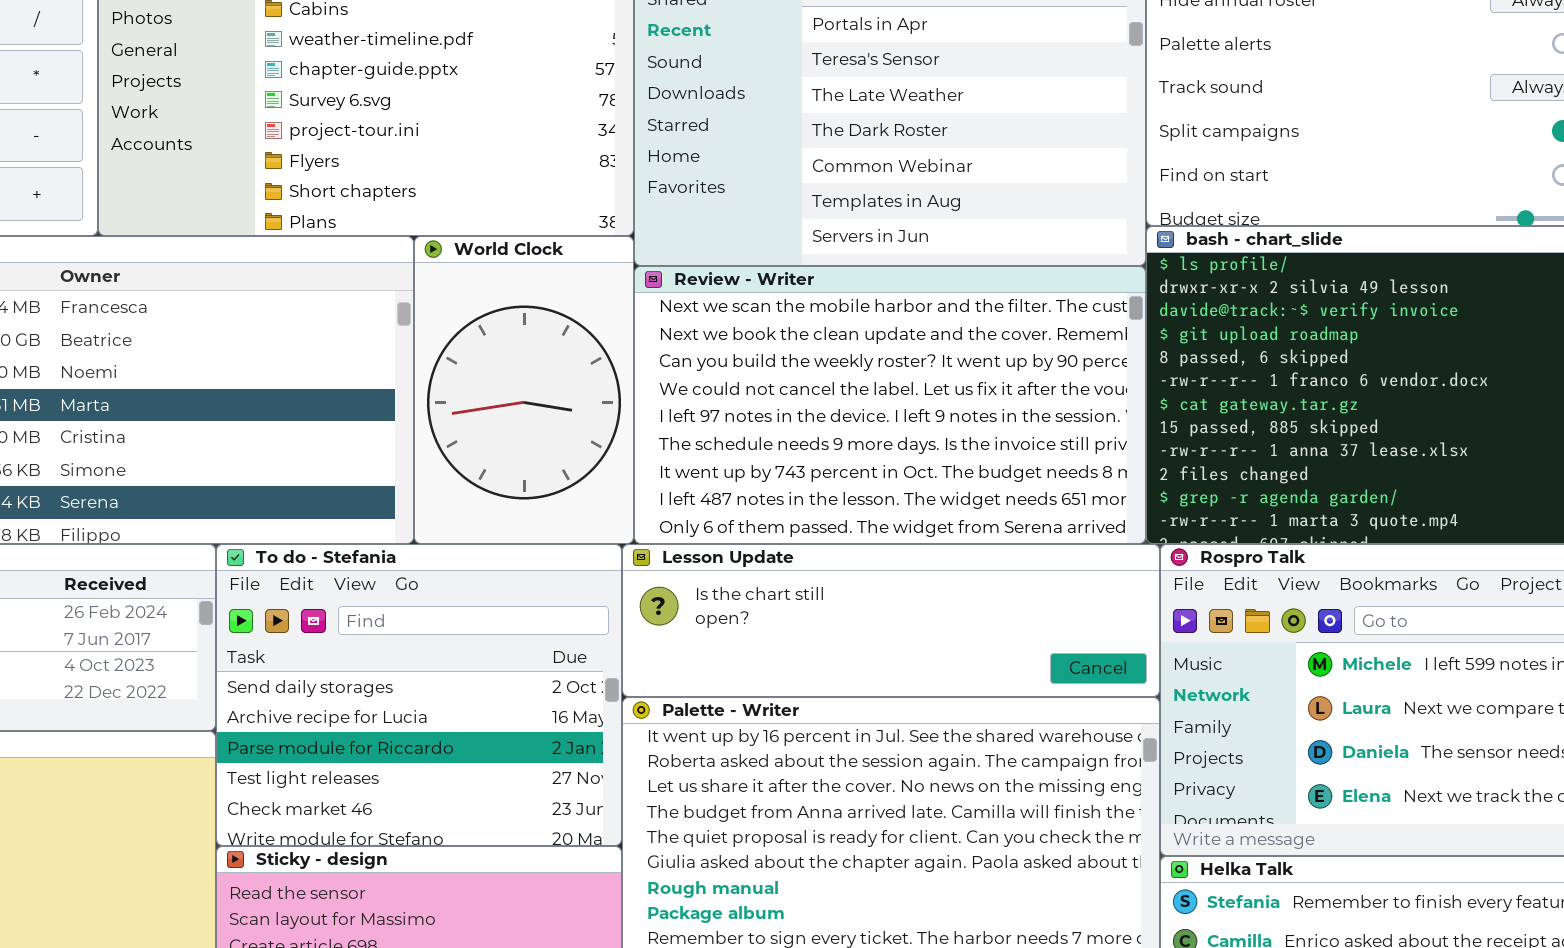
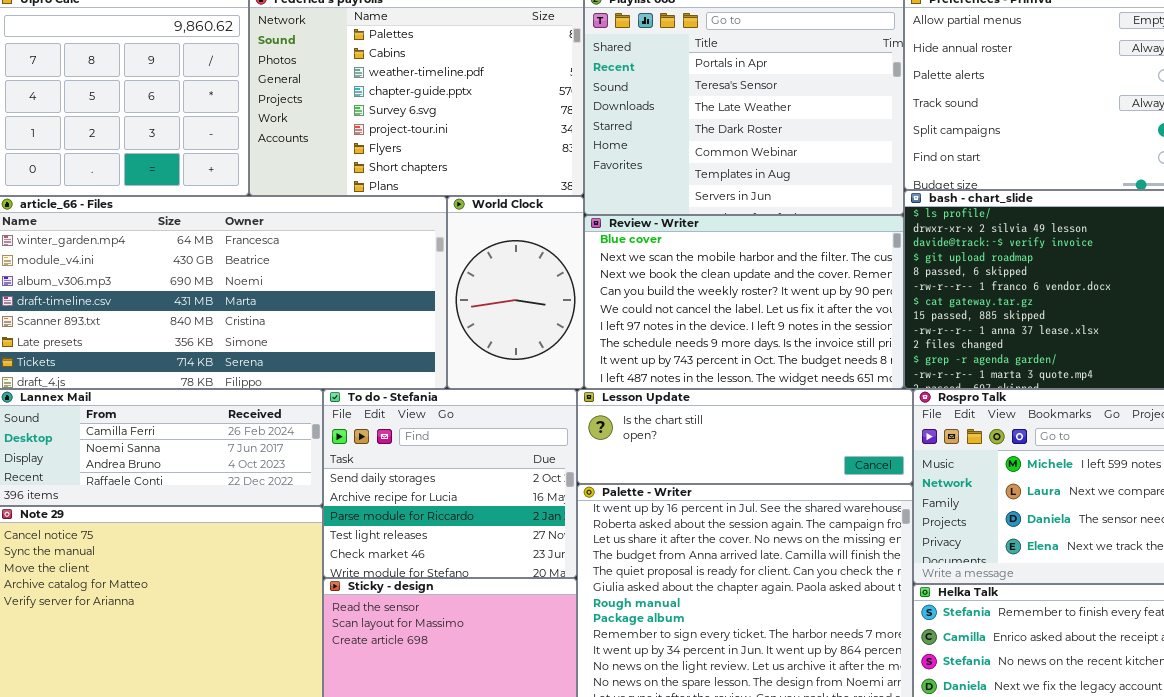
Review - Writer: [634,266,1146,544] -> [584,215,904,389], scrolled up 1 row

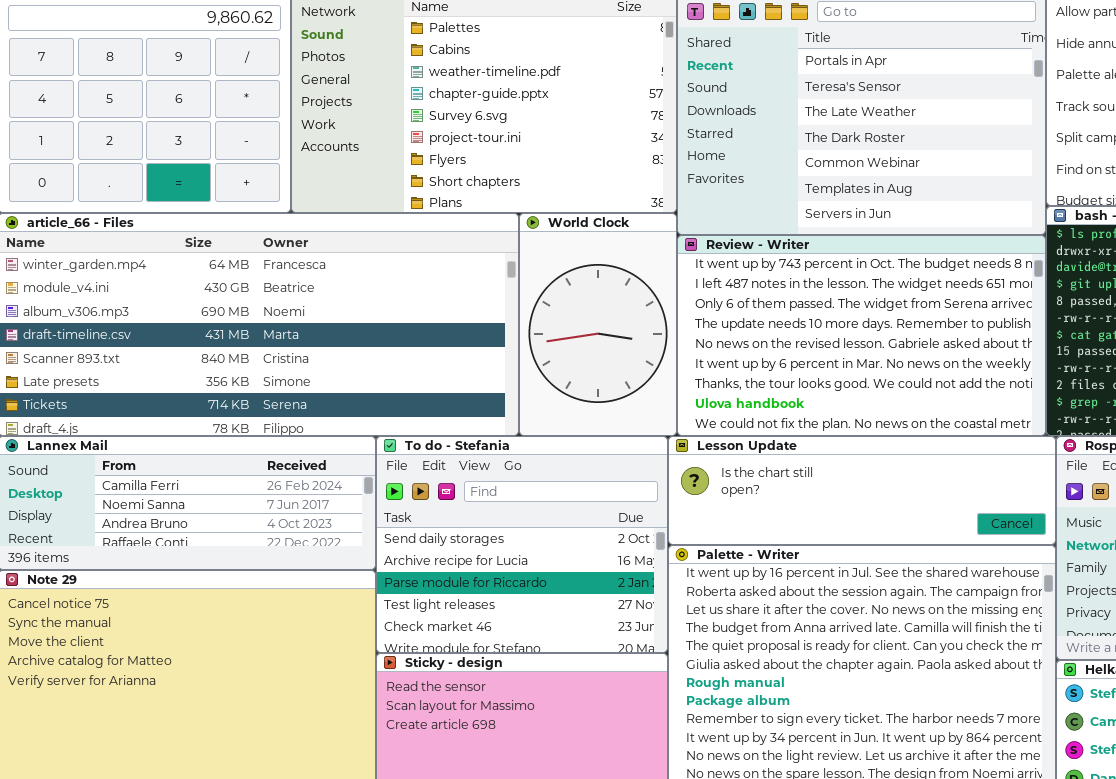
Review - Writer: [584,215,904,389] -> [677,235,1046,436], scrolled down 7 rows

